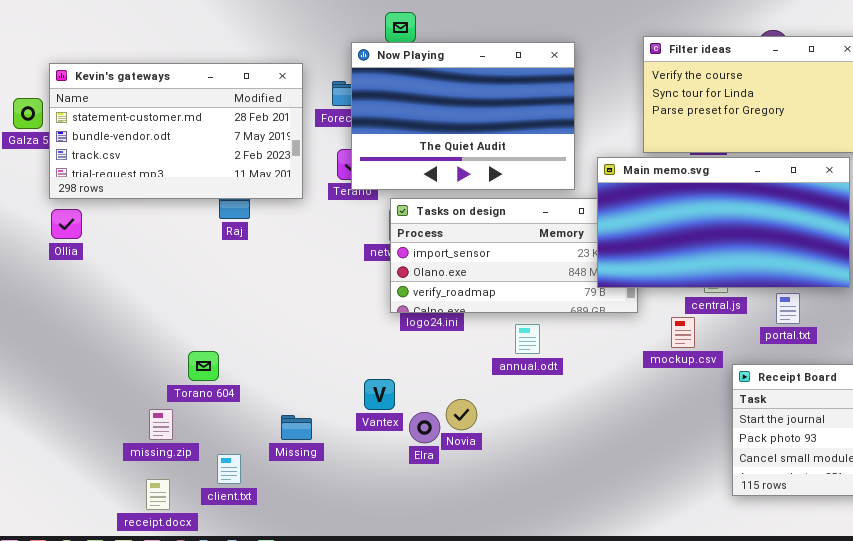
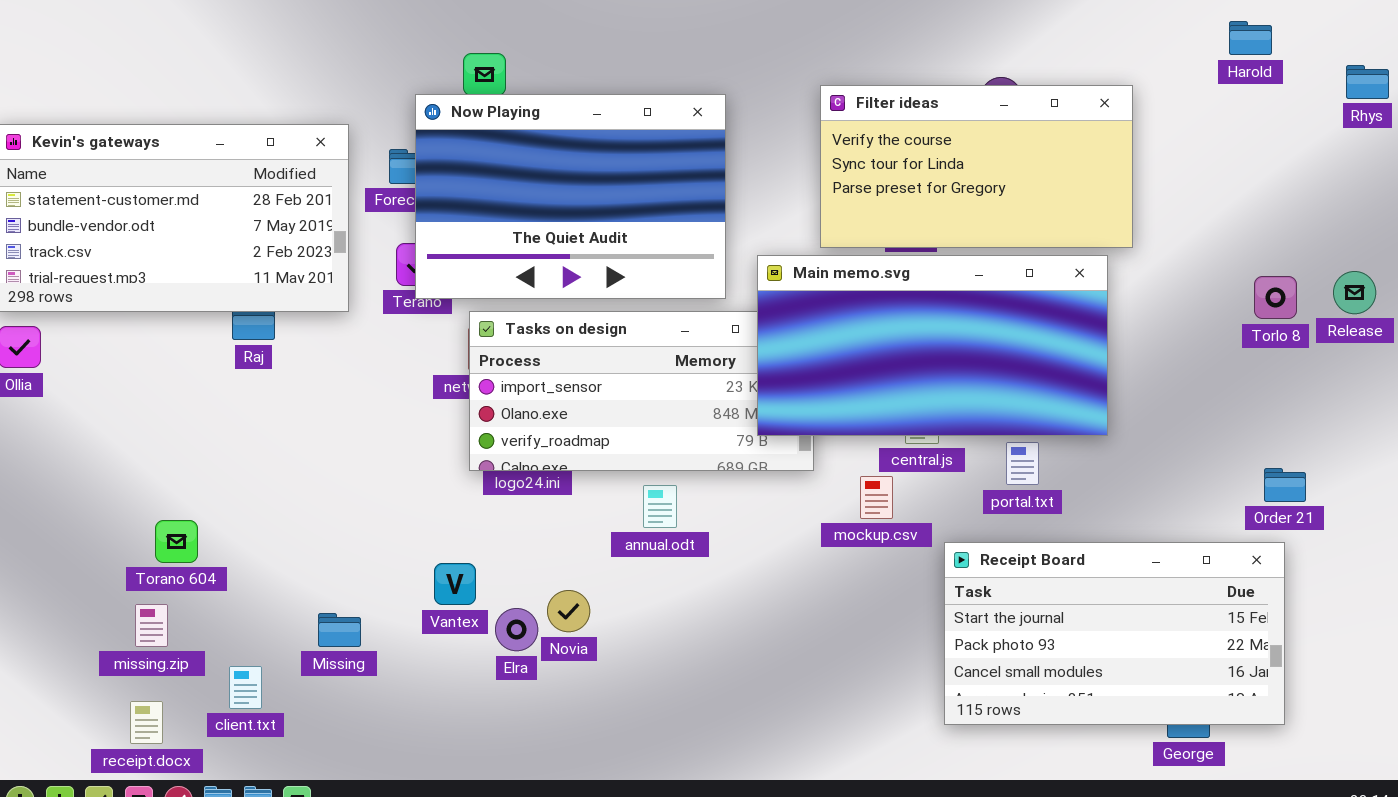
Torano 604: [188,351,219,381] -> [155,520,198,563], moved

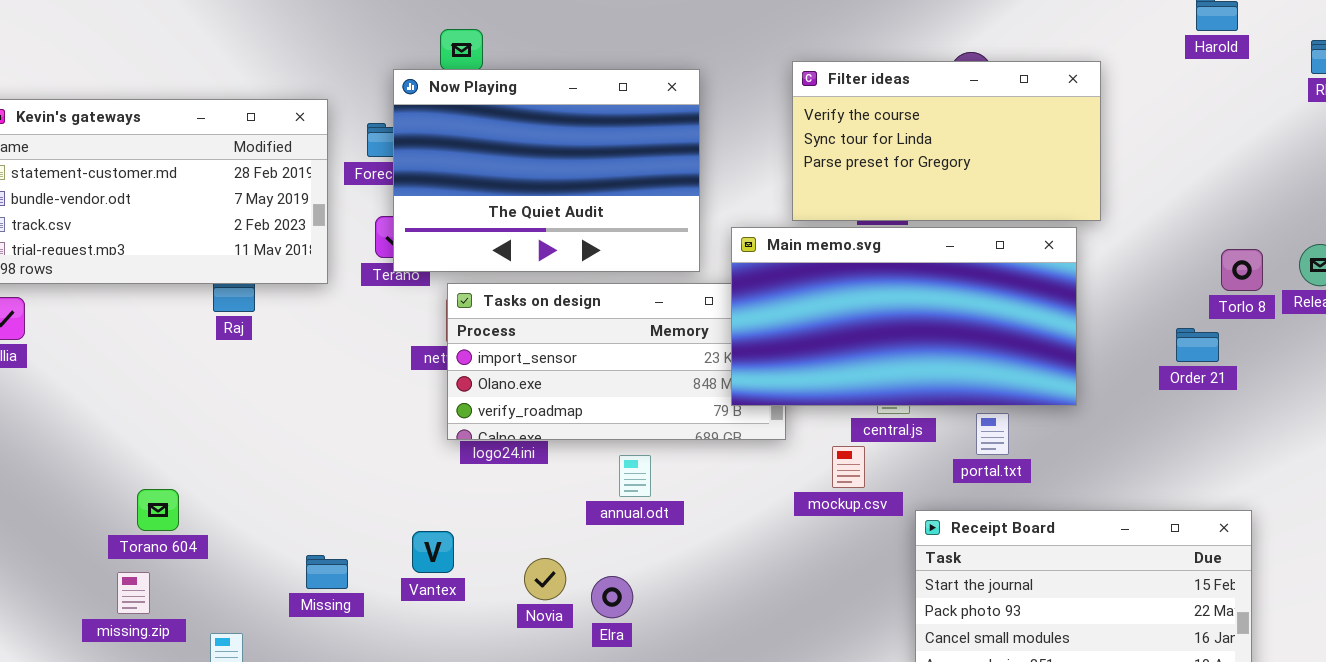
Order 21: [1264,468,1306,502] -> [1176,328,1219,362], moved
Elra: [495,608,538,651] -> [591,576,633,618], moved
Missing: [318,613,361,647] -> [306,555,348,589], moved

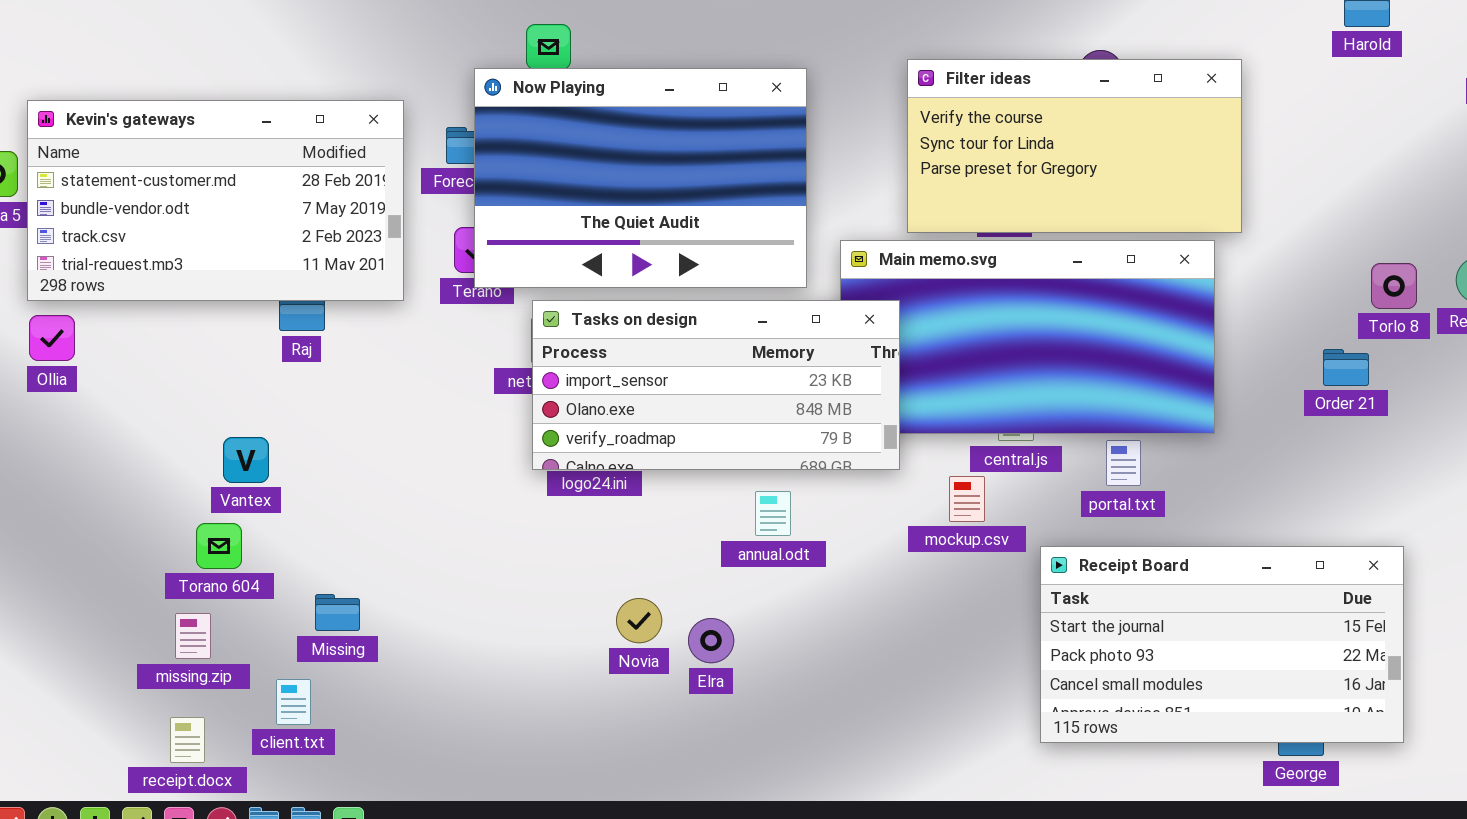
Tasks on design: [447,283,786,440] -> [532,300,900,470], raised
annual.odt: [619,455,651,497] -> [755,491,791,536], moved
Vantex: [412,531,454,573] -> [223,437,269,483], moved
Missing: [306,555,348,589] -> [315,594,360,631], moved

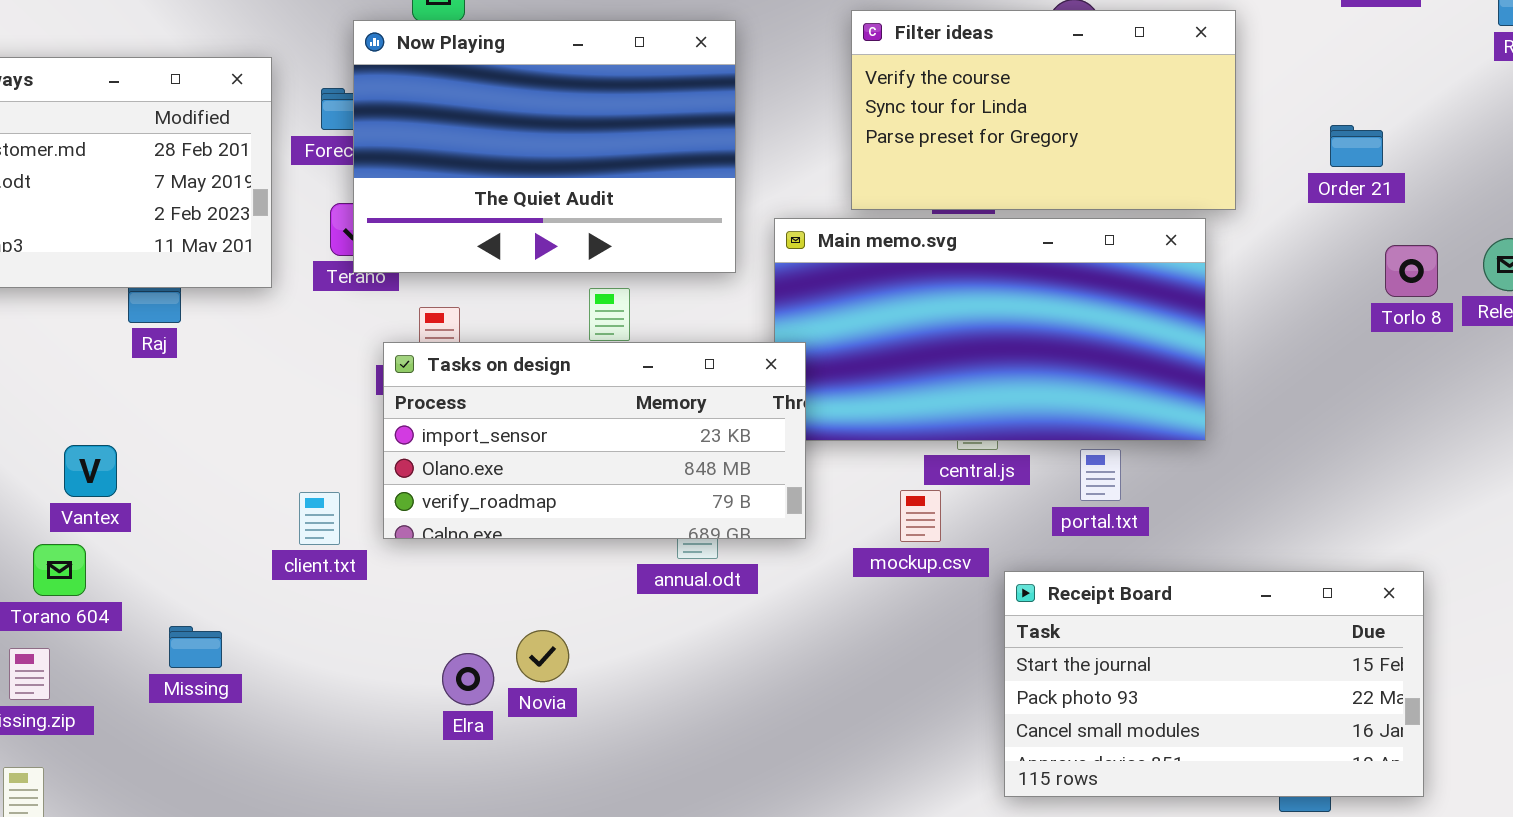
Tasks on design: [532,300,900,470] -> [383,342,806,539], moved
Order 21: [1323,349,1369,386] -> [1330,125,1383,167], moved
Elra: [688,618,734,663] -> [442,653,494,705], moved
client.txt: [276,679,311,725] -> [299,492,340,545], moved

